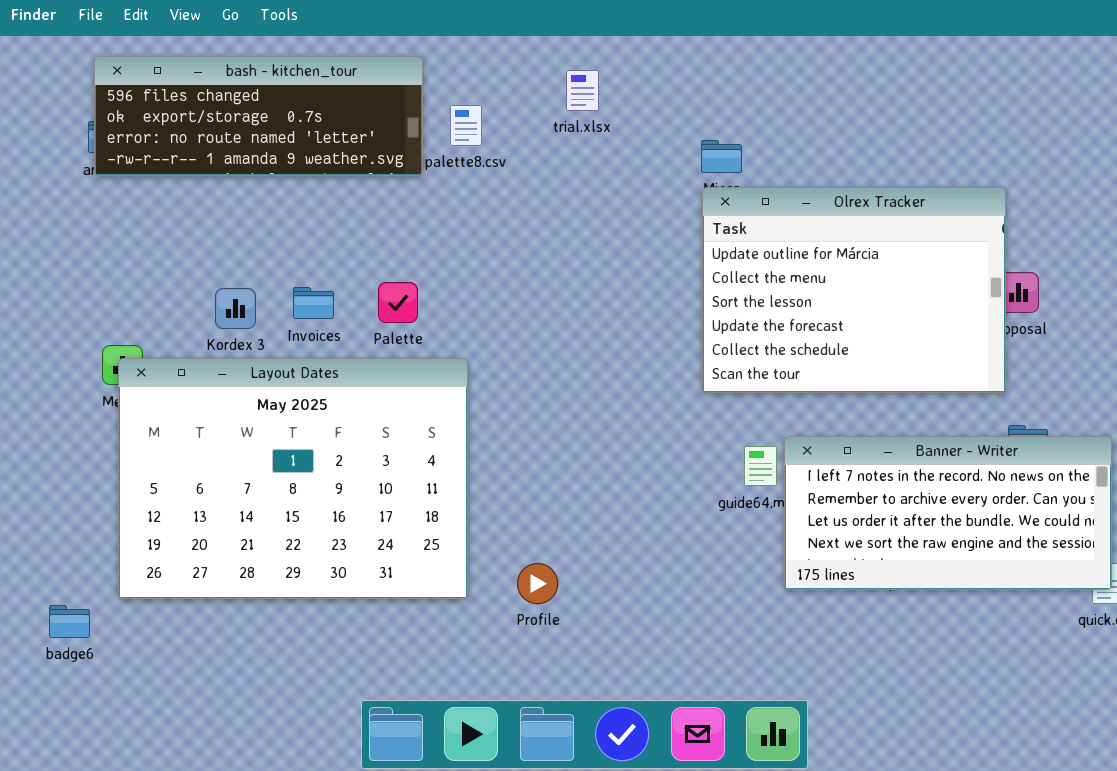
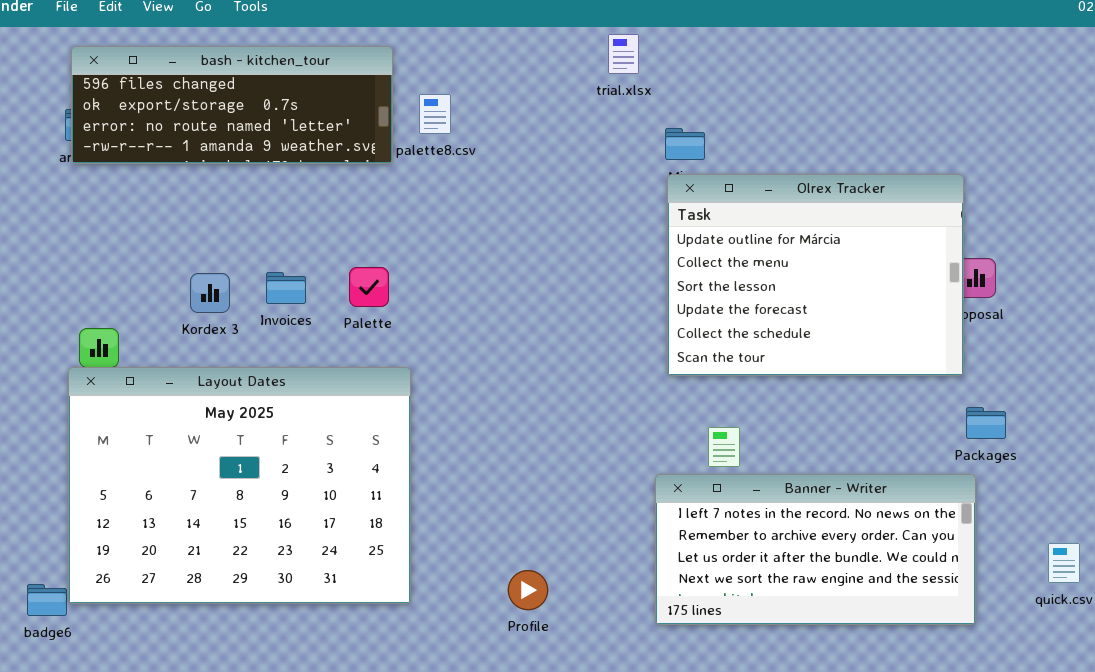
trial.xlsx: [566,70,599,111] -> [608,34,639,74], moved
Layout Dates: [118,358,468,599] -> [68,367,411,604], moved
Banner - Writer: [784,436,1112,590] -> [655,474,976,625], moved
Profile: [517,563,558,604] -> [508,570,548,610], moved

